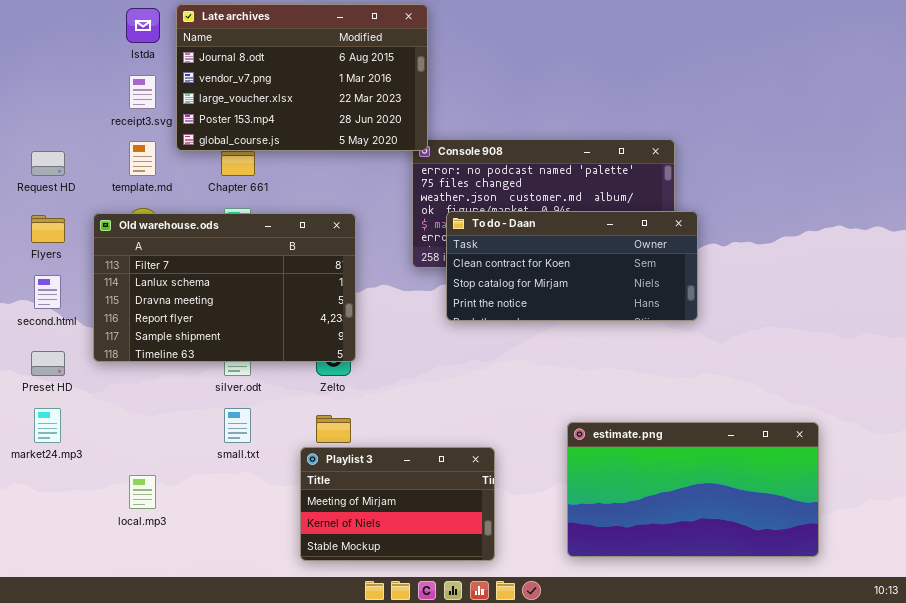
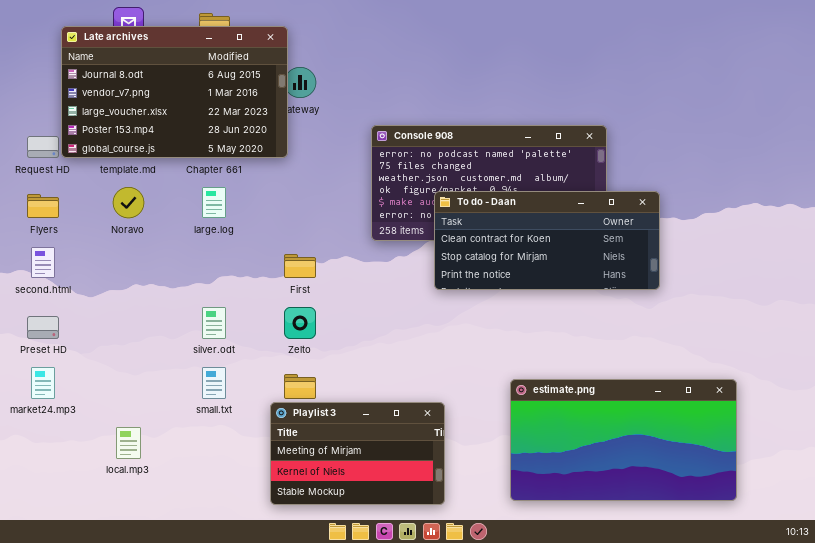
Late archives: [176,4,428,151] -> [61,26,288,158], moved
To do - Daan: [446,211,698,321] -> [434,191,660,290], moved
Old warehouse.ods: [93,213,356,362] -> none, closed

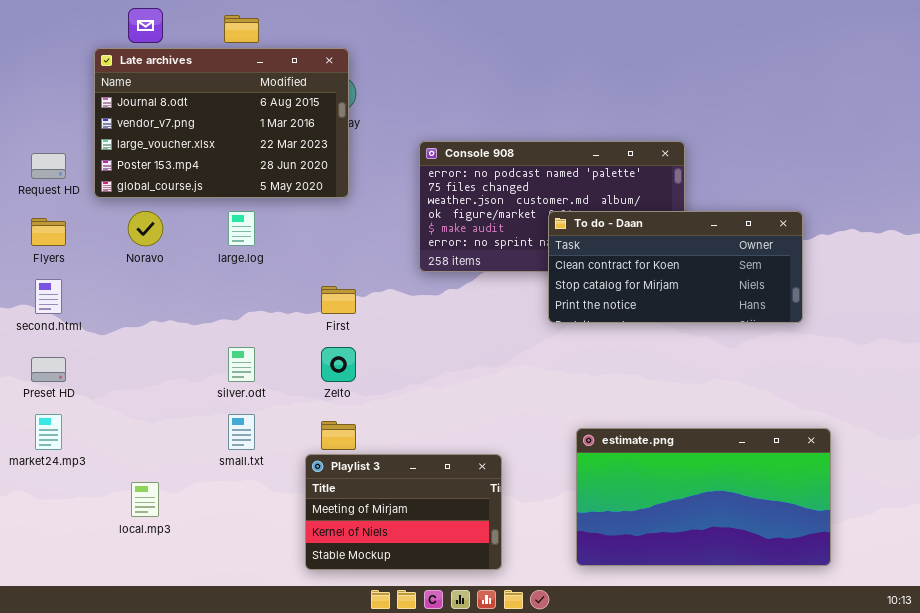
Late archives: [61,26,288,158] -> [94,48,349,198], moved
To do - Daan: [434,191,660,290] -> [548,211,803,323], moved

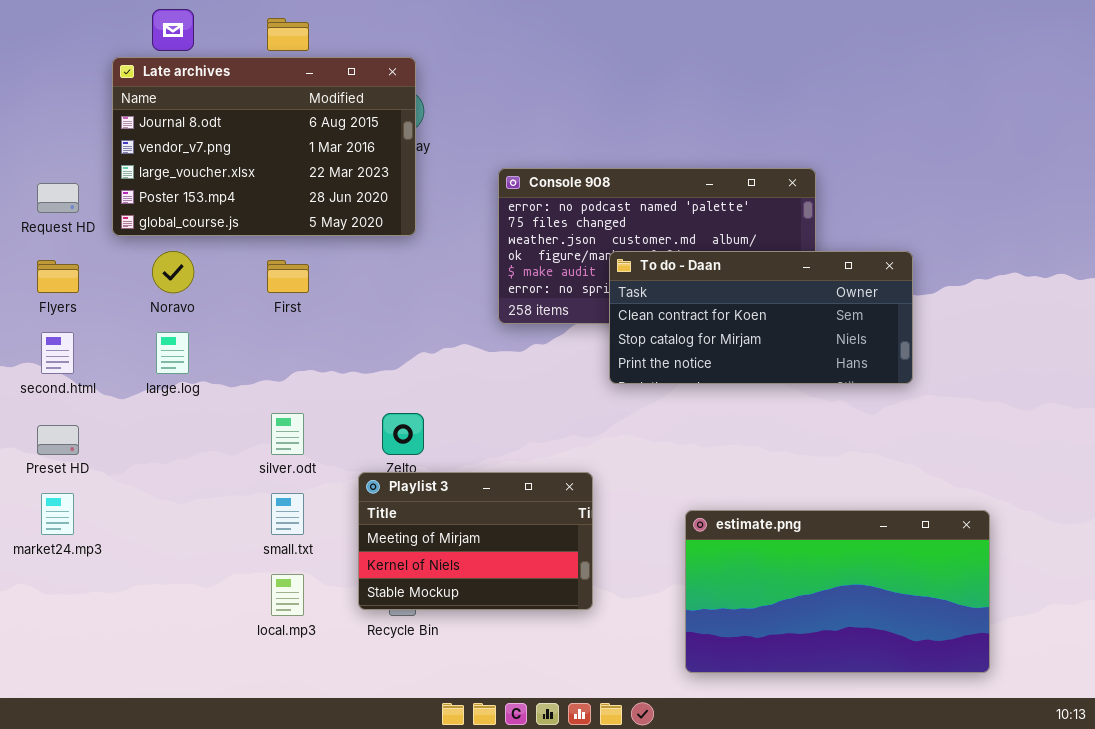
large.log: [228,211,255,246] -> [156,332,189,374], moved
To do - Daan: [548,211,803,323] -> [609,251,913,384], moved
First: [321,286,356,314] -> [267,260,309,293], moved
Playlist 3: [305,454,502,570] -> [358,472,593,610], moved
local.mp3: [131,482,159,517] -> [271,574,304,616], moved

